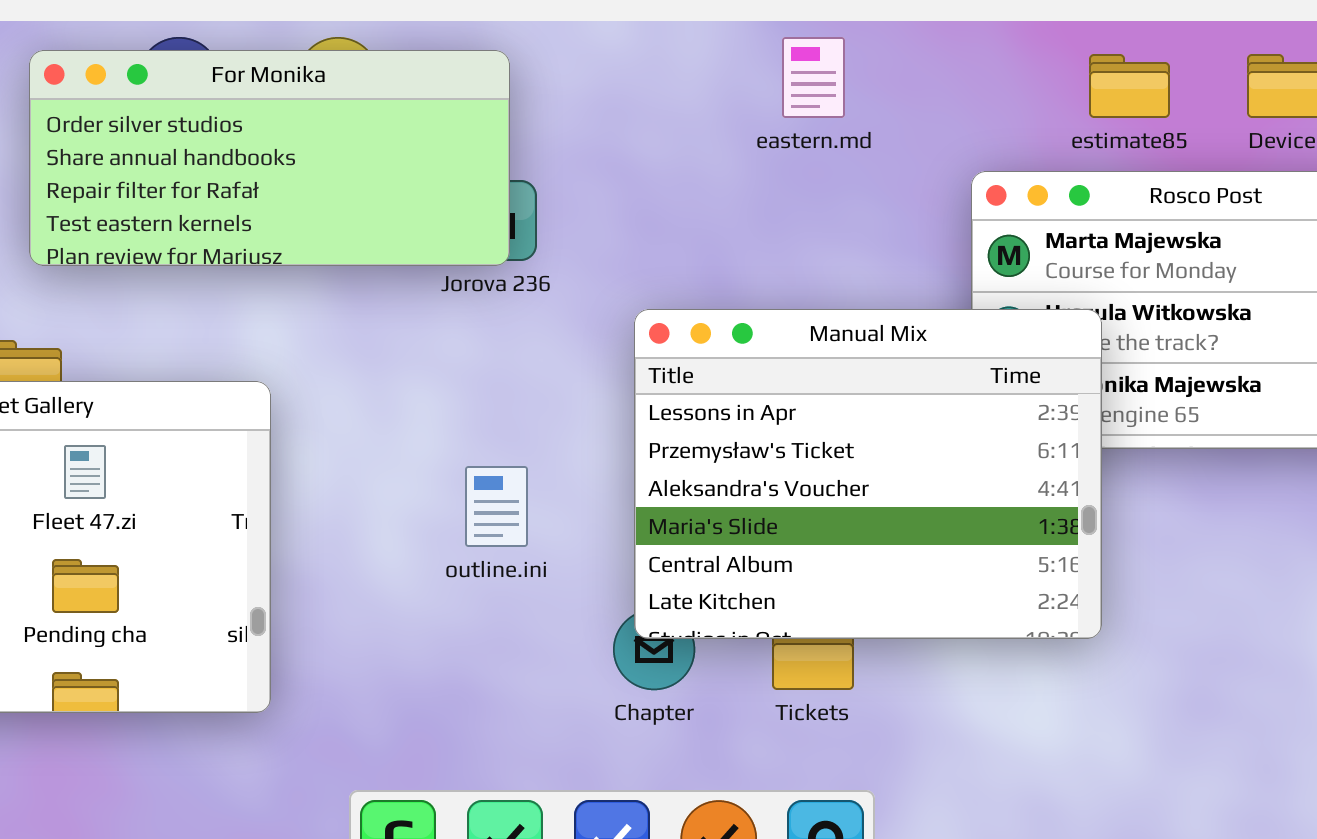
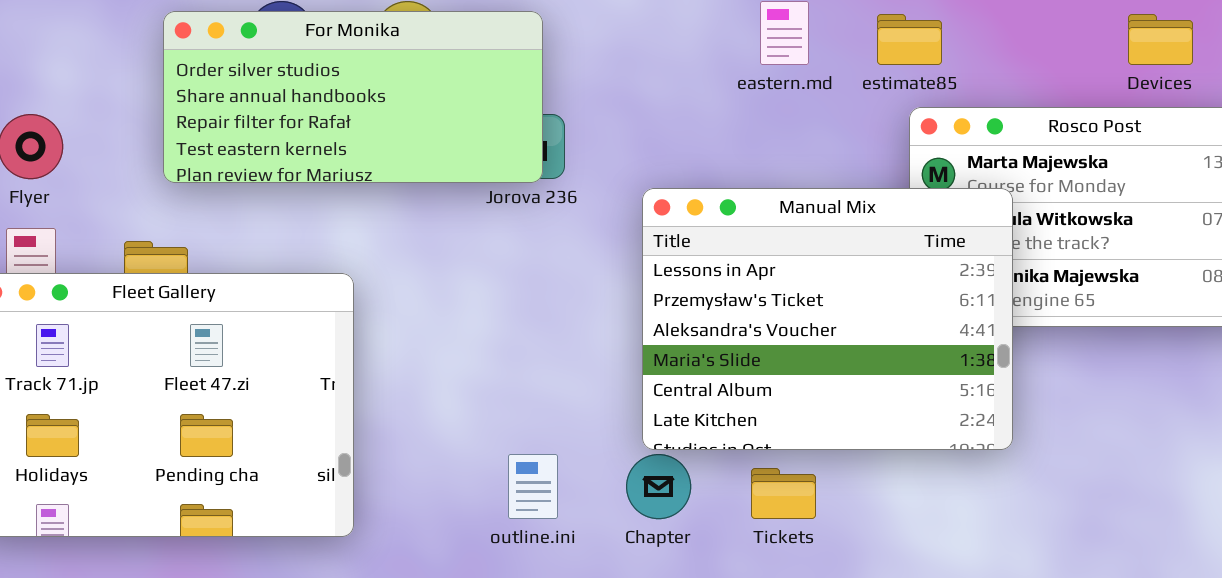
estimate85: [1089,54,1170,118] -> [877,14,942,65], moved
Manual Mix: [634,309,1102,639] -> [642,188,1013,450], moved
outline.ini: [465,466,528,547] -> [508,454,558,519], moved

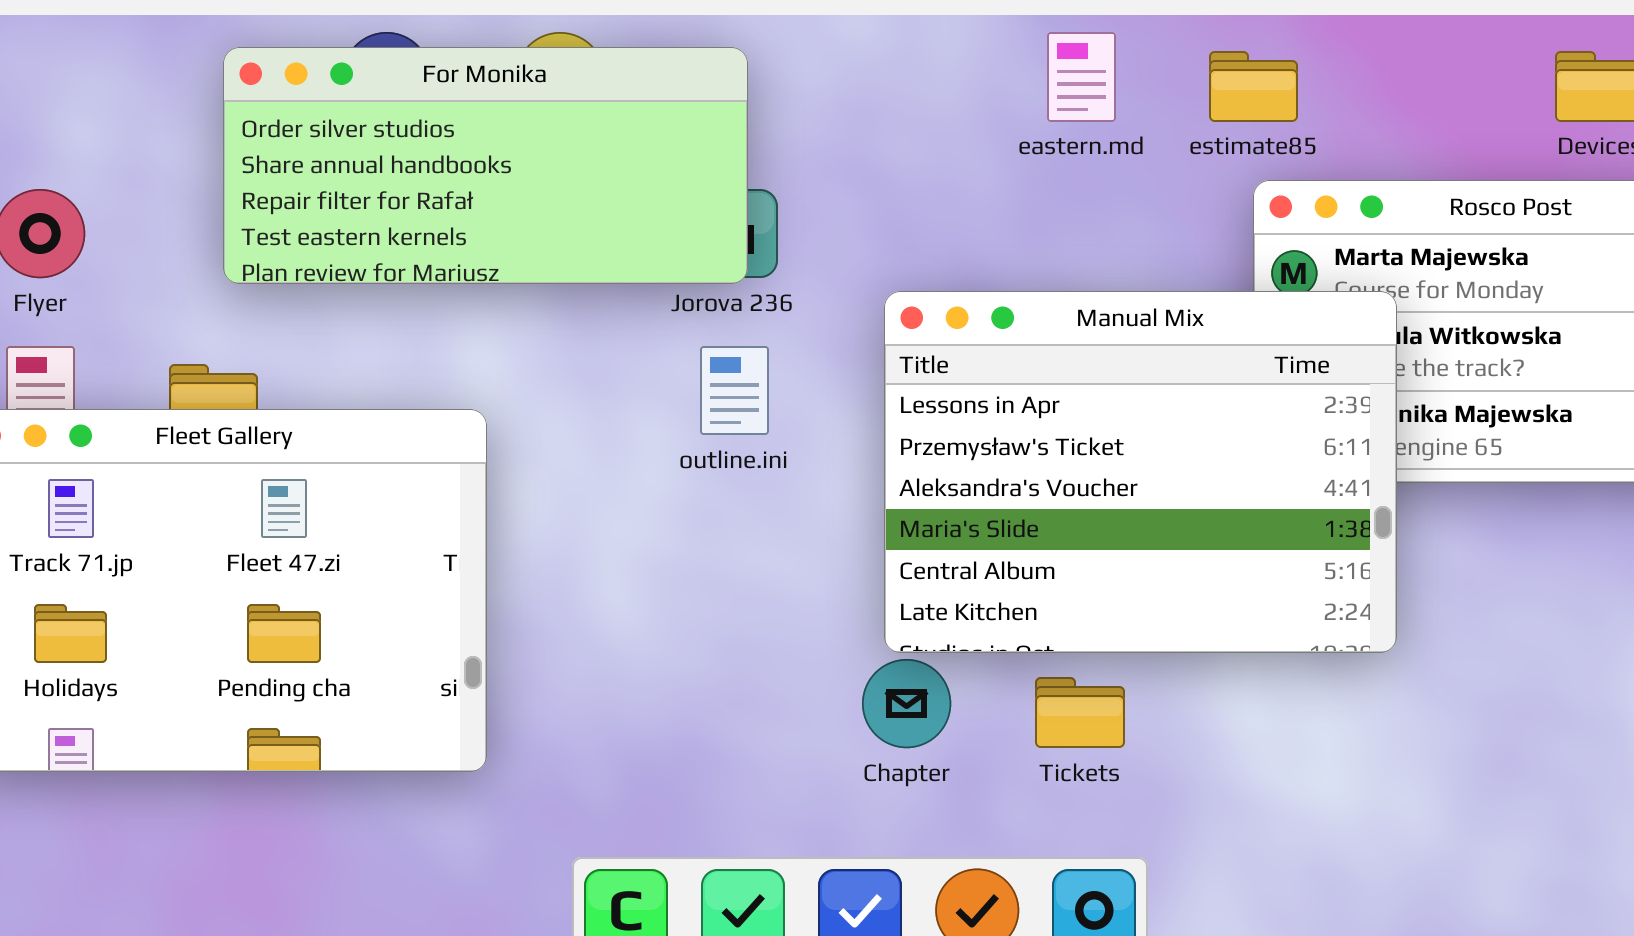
outline.ini: [508,454,558,519] -> [700,346,769,435], moved

